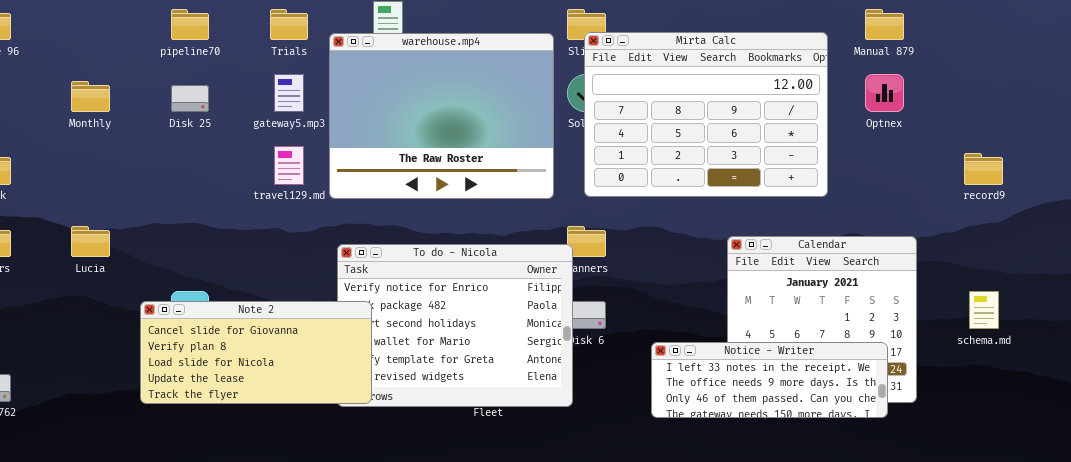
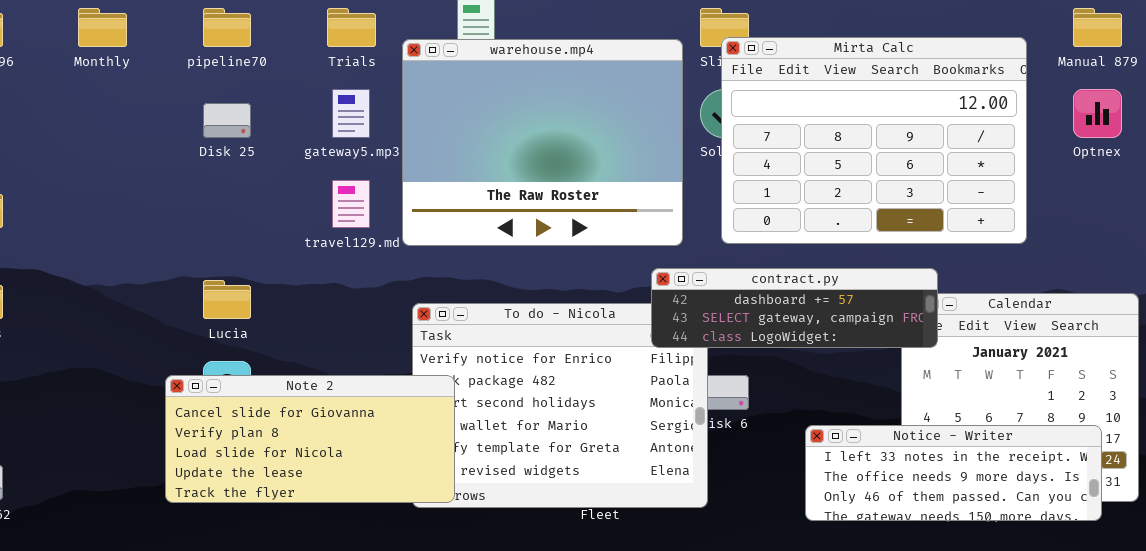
Monthly: [71,81,110,112] -> [78,8,127,47], moved
contract.py: none -> [651,268,938,348], opened
Lucia: [71,226,110,257] -> [203,280,251,319], moved

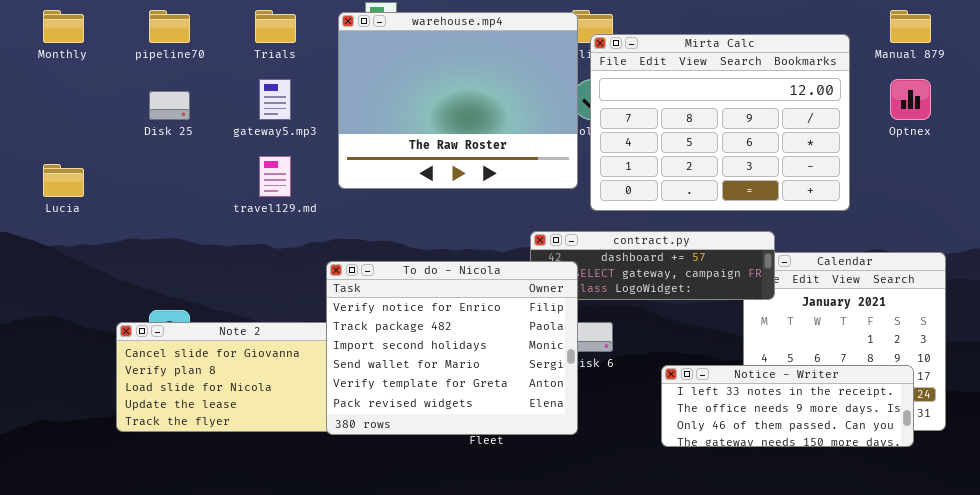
warehouse.mp4: [402,39,683,246] -> [338,12,578,189], moved
Lucia: [203,280,251,319] -> [43,164,84,197], moved
To do - Nicola: [412,303,708,508] -> [326,261,578,435], raised

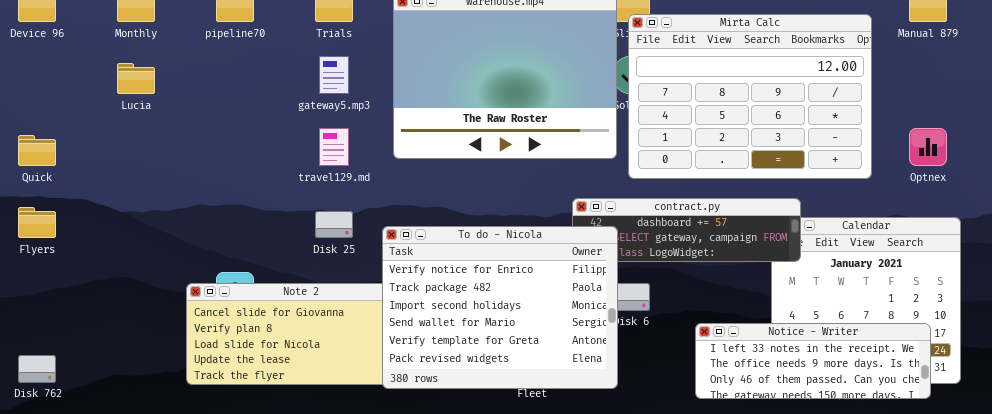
Optnex: [890,79,931,120] -> [909,128,947,166], moved
Disk 25: [149,91,190,120] -> [315,211,353,238], moved
Lucia: [43,164,84,197] -> [117,63,155,94], moved

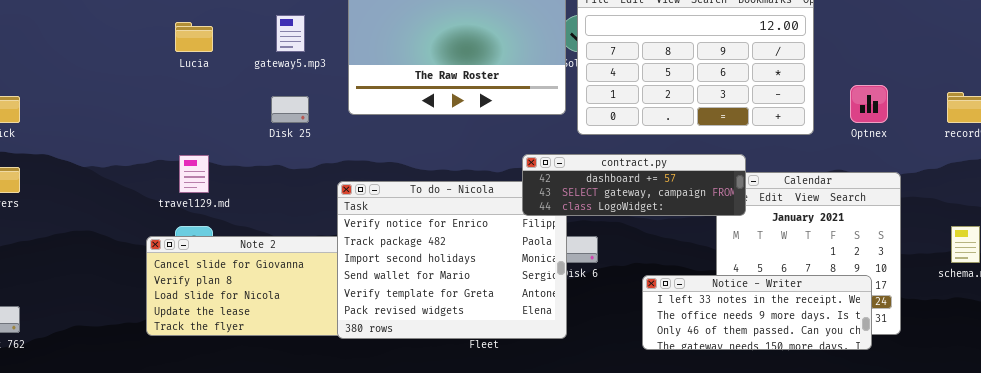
Lucia: [117,63,155,94] -> [175,22,213,52], moved
travel129.md: [319,128,349,166] -> [179,155,209,193], moved
contract.py: [572,198,801,262] -> [522,154,746,216], raised
Disk 25: [315,211,353,238] -> [271,96,309,123], moved

